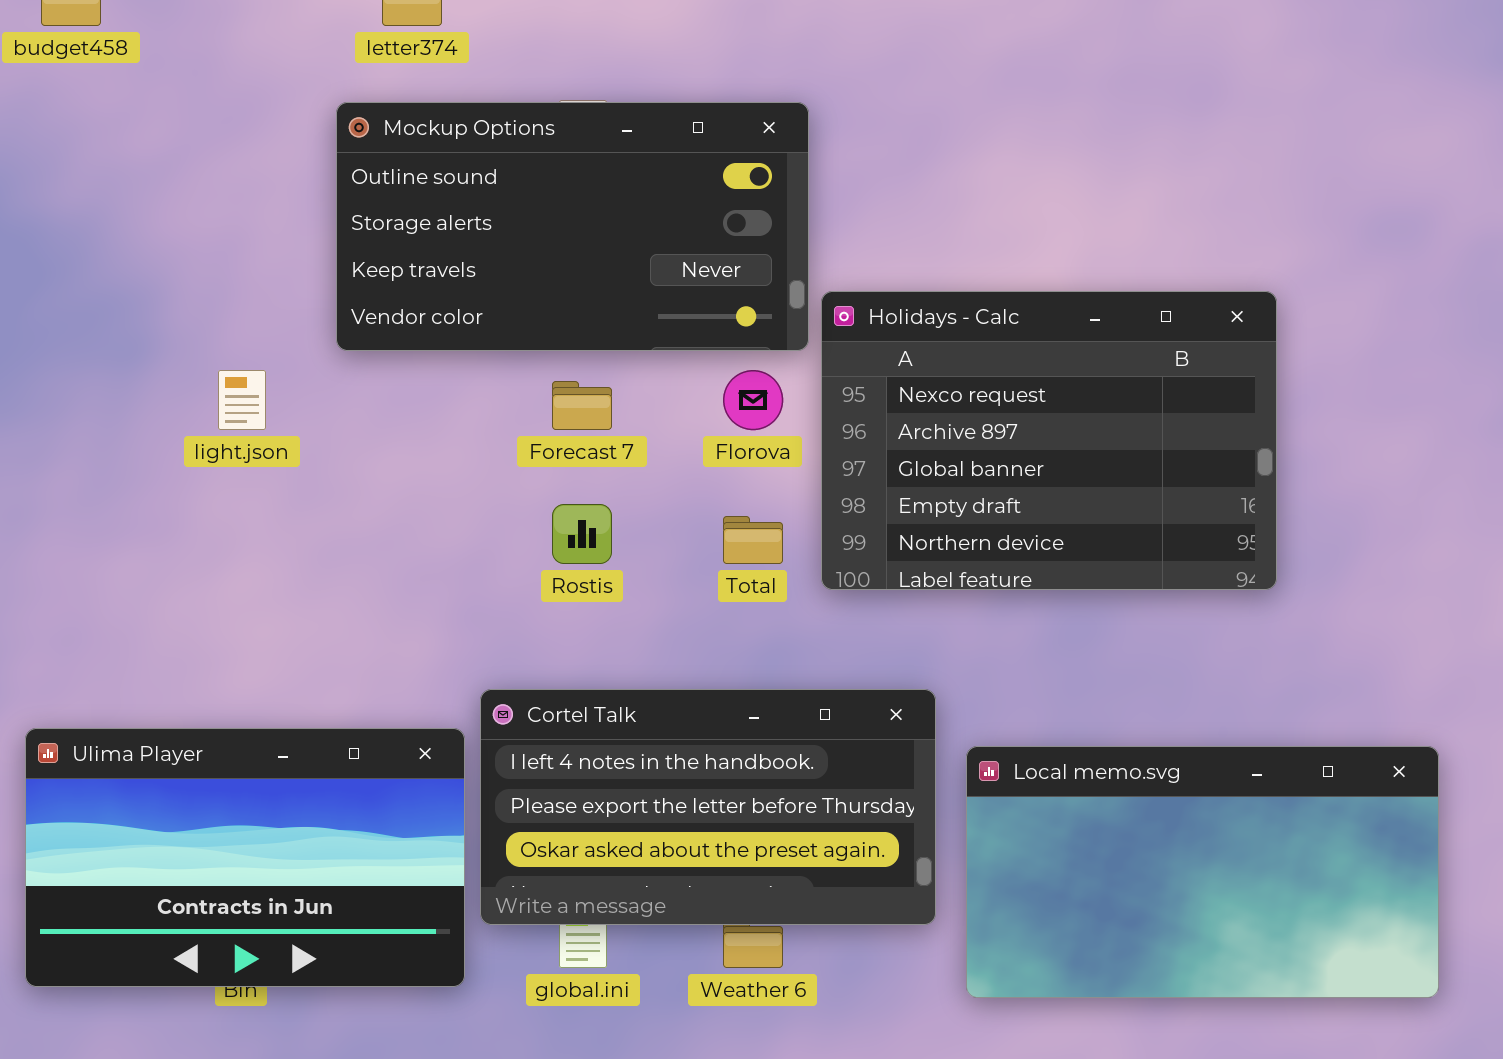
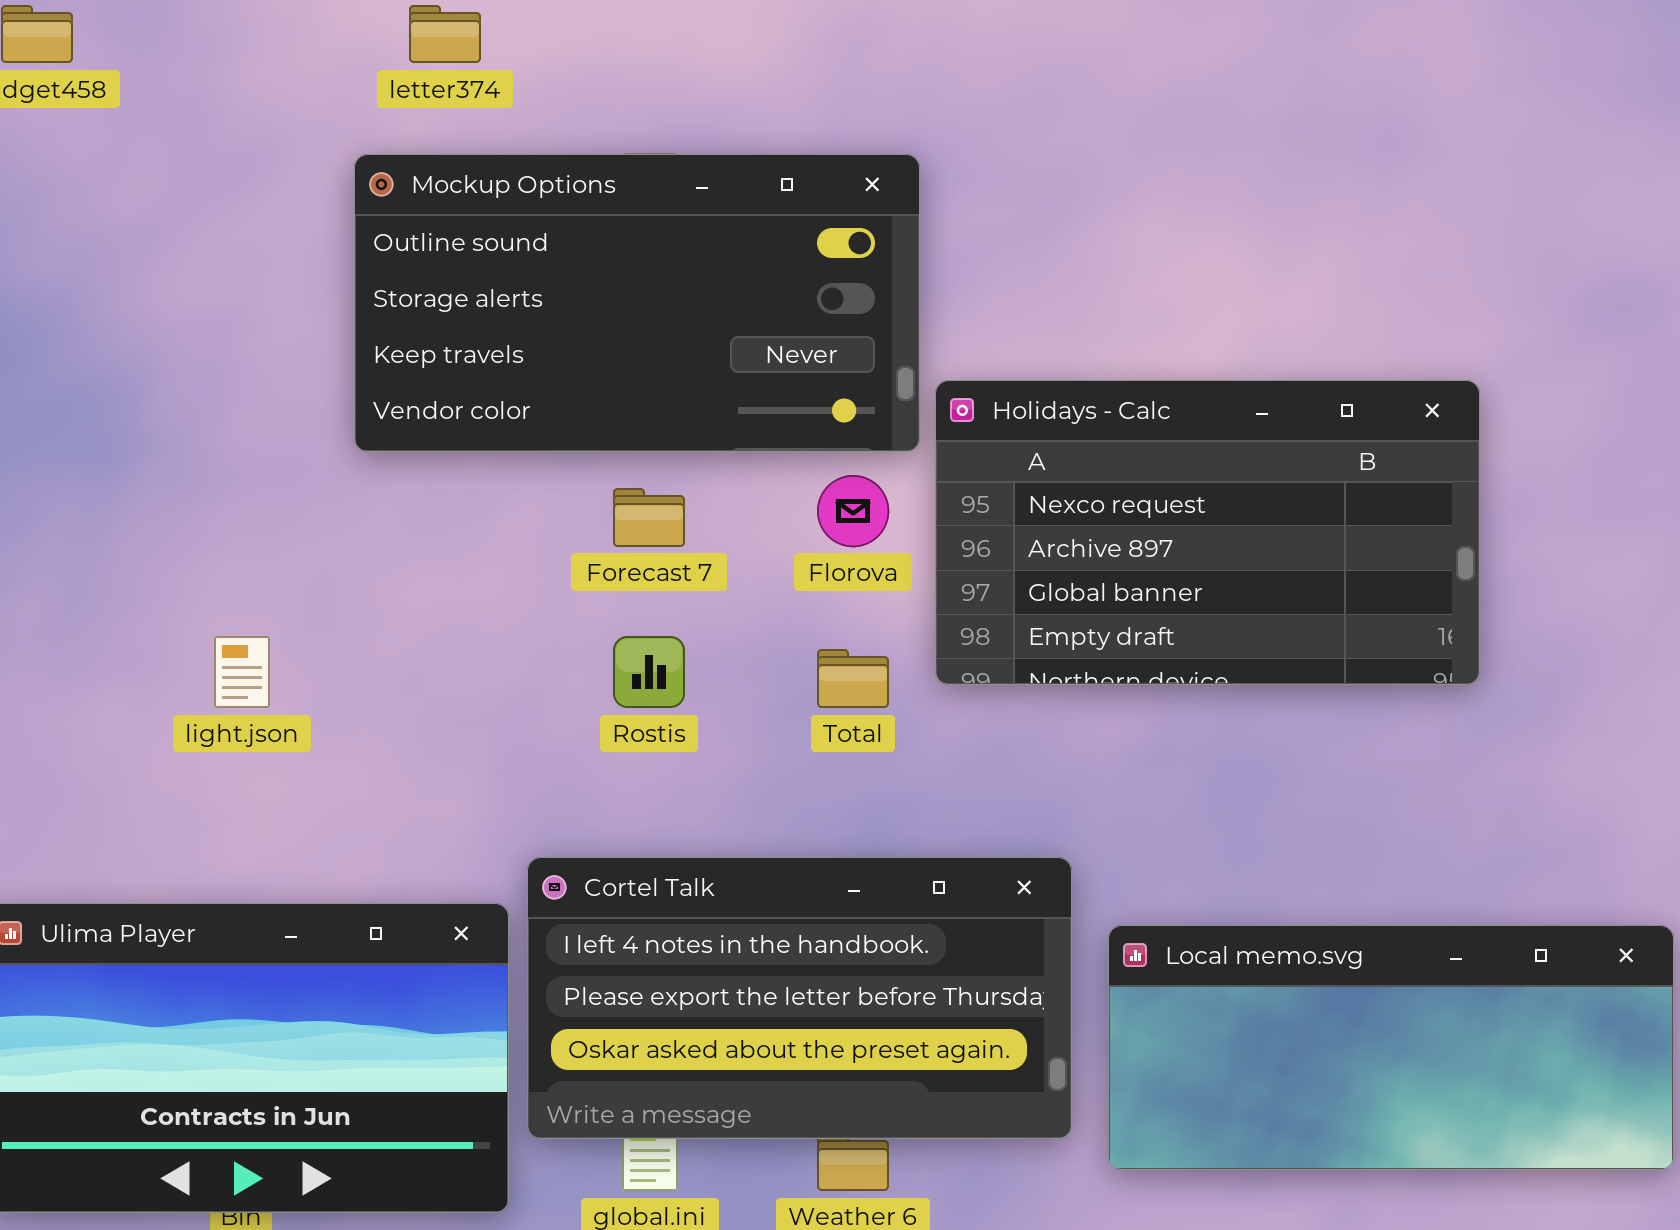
Holidays - Calc: [821,291,1277,590] -> [935,380,1480,685], resized
light.json: [218,370,266,430] -> [214,636,270,708], moved
Local memo.svg: [966,746,1439,998] -> [1108,925,1674,1170], resized

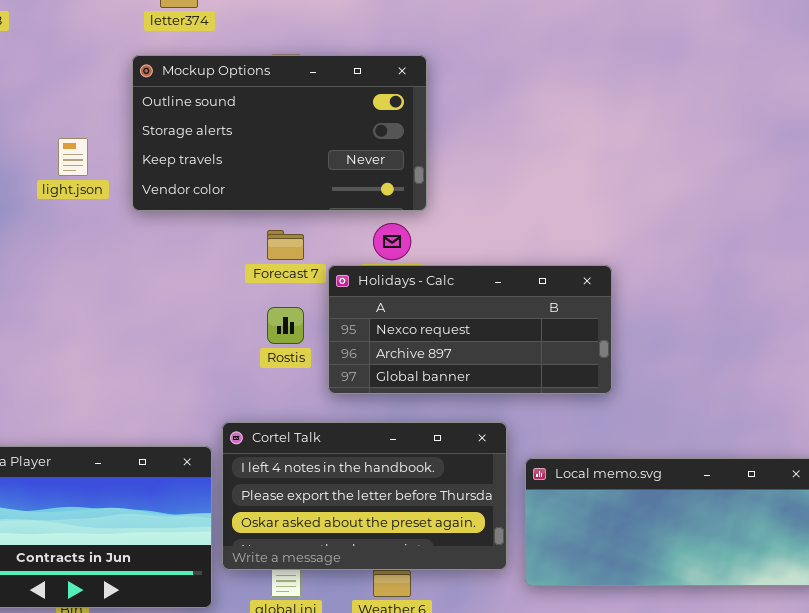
Holidays - Calc: [935,380,1480,685] -> [328,265,612,394], moved, resized
light.json: [214,636,270,708] -> [58,138,88,176], moved

